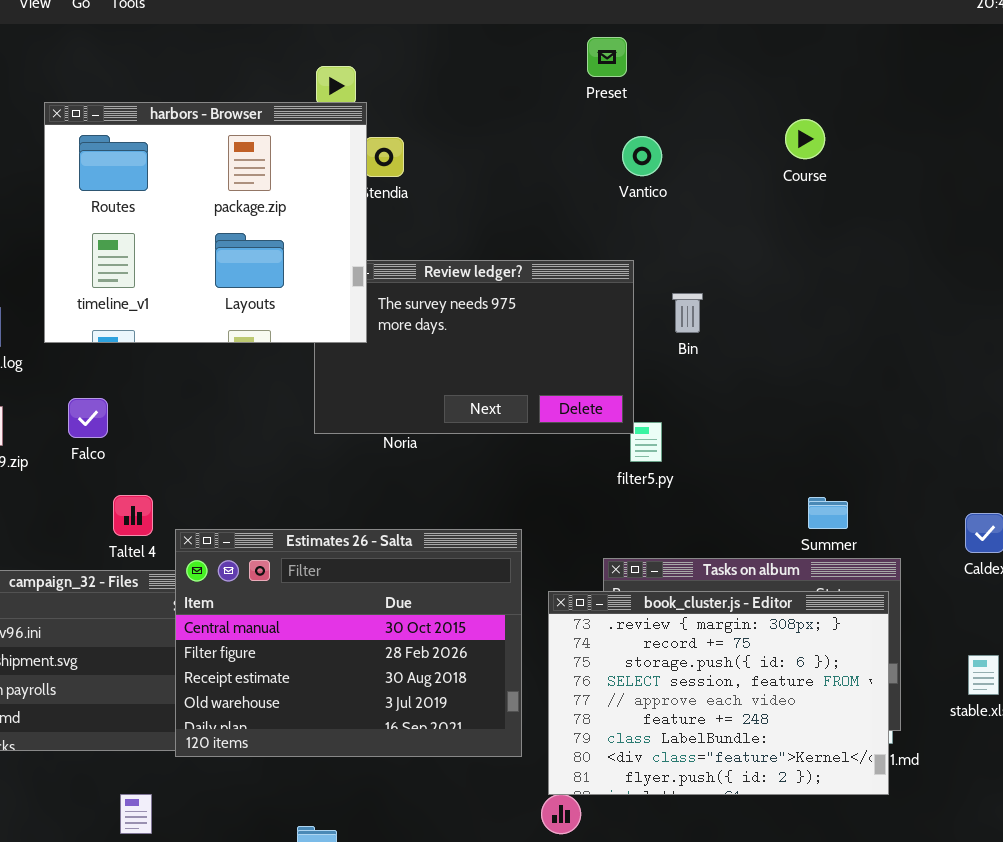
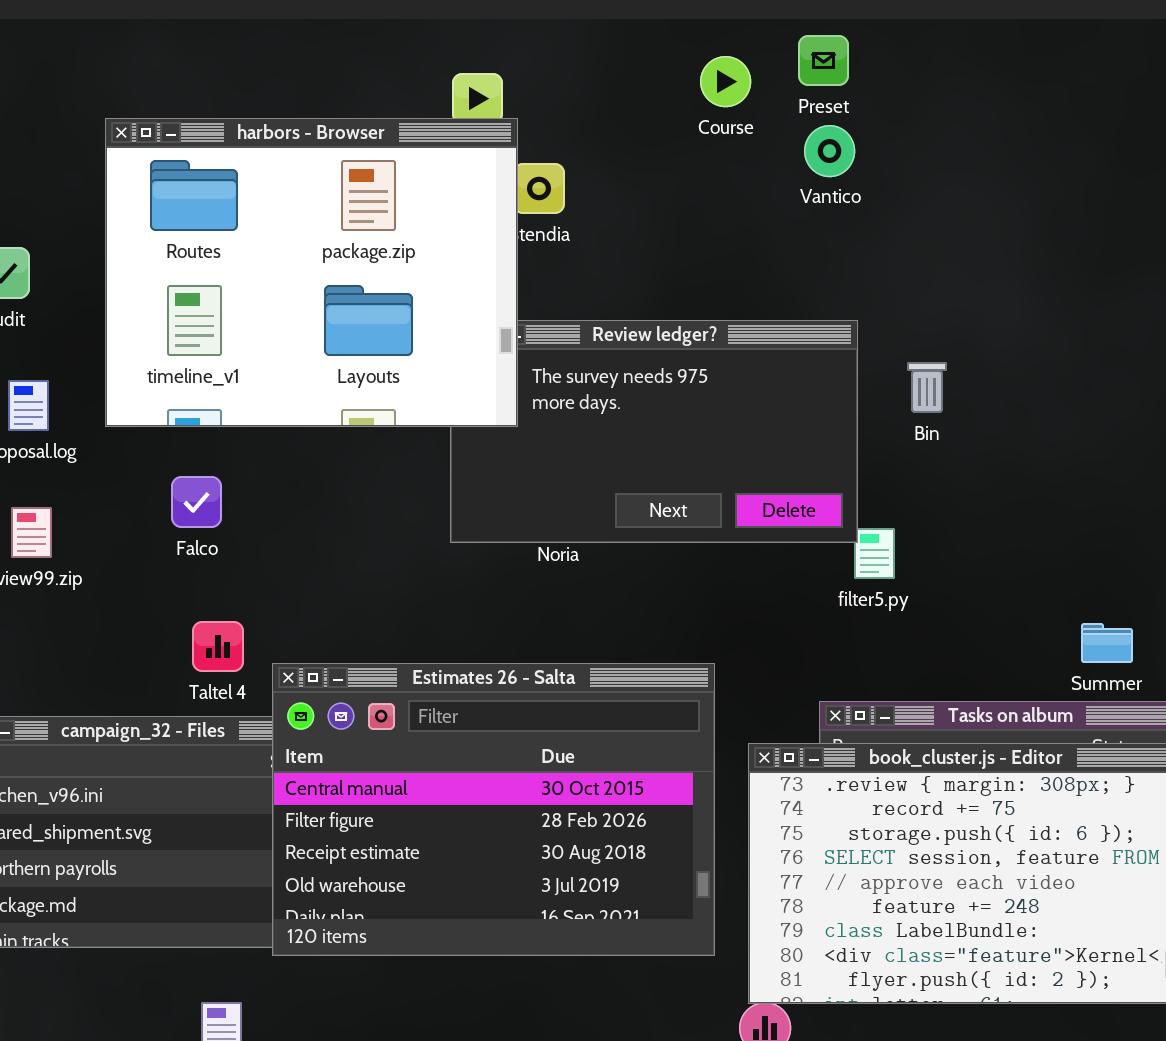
Course: [785,119,825,159] -> [700,56,751,107], moved
Vantico: [622,136,662,176] -> [804,125,855,177], moved
Falco: [68,398,108,438] -> [171,476,222,528], moved

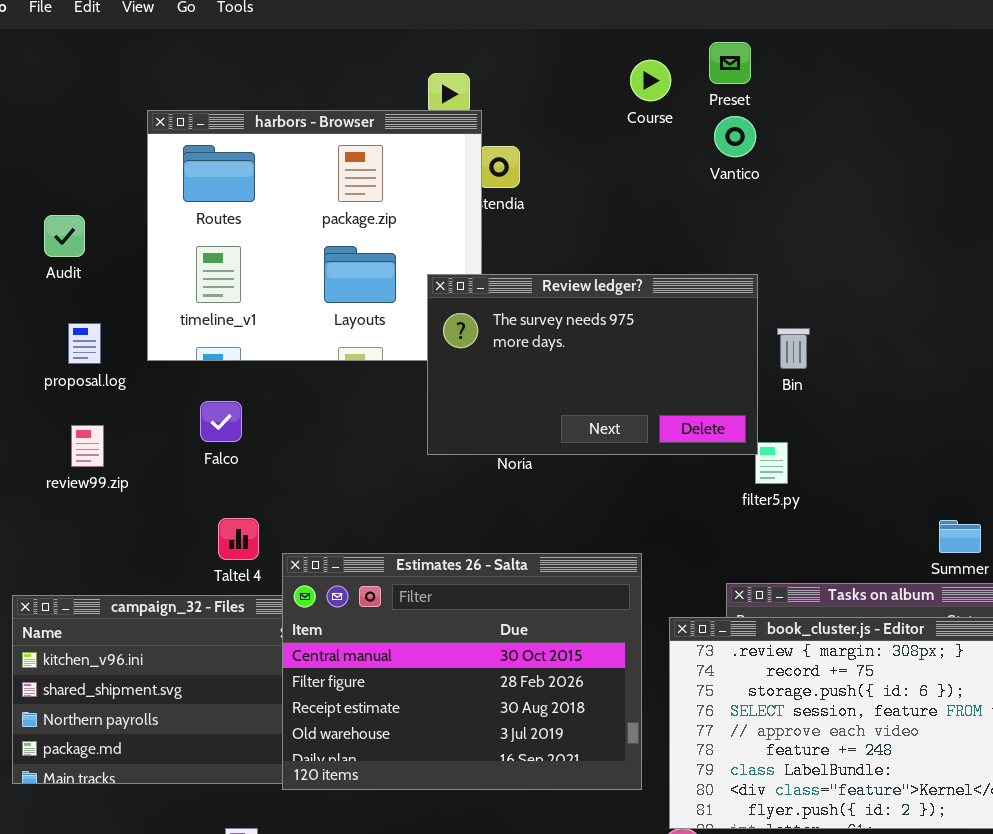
Review ledger?: [450,320,858,543] -> [427,274,758,455], raised
Bin: [907,362,947,413] -> [777,328,810,369], moved

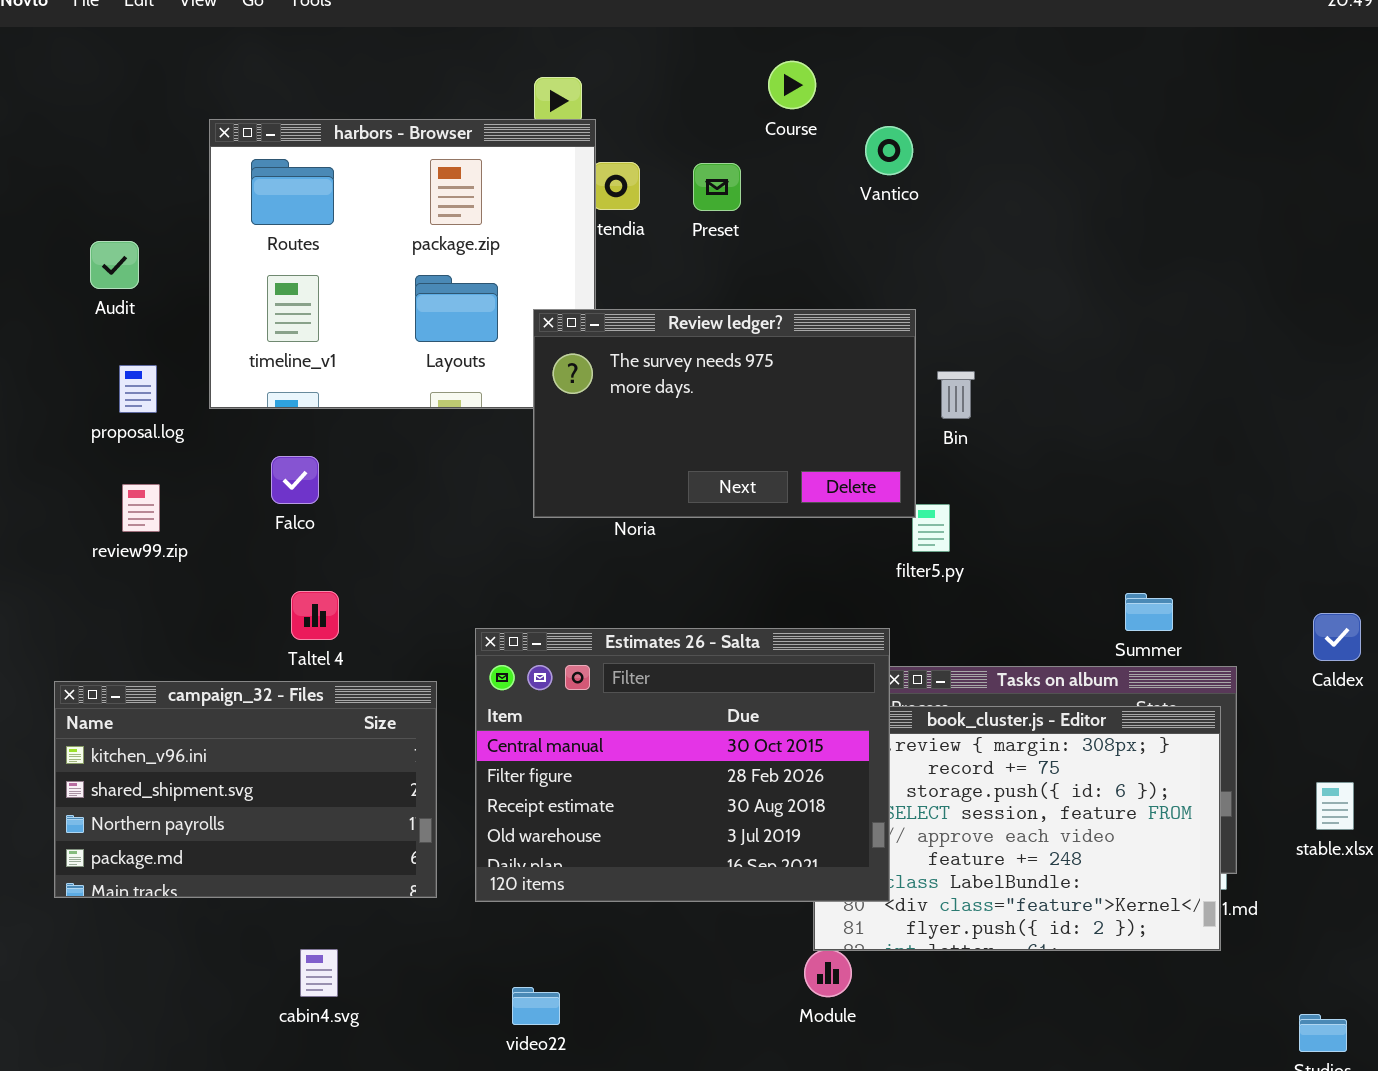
Preset: [709,42,751,84] -> [693,163,741,211], moved
Estimates 26 - Salta: [282,553,642,790] -> [475,628,890,902], moved

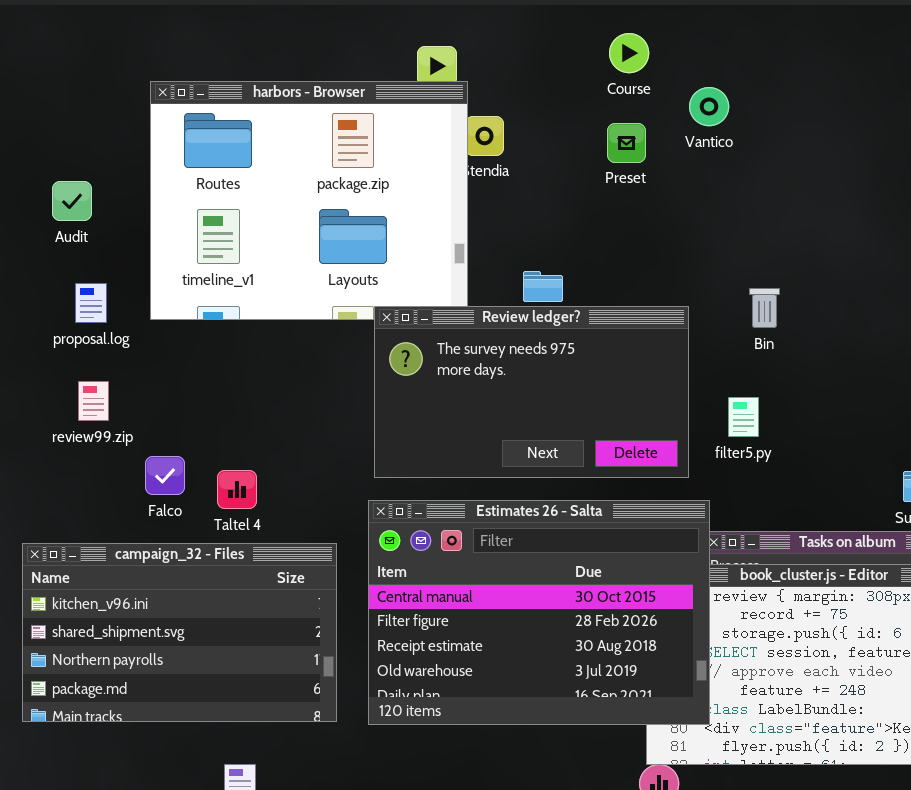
Preset: [693,163,741,211] -> [607,123,646,163], moved
Review ledger?: [533,309,916,518] -> [374,306,689,478], moved
Falco: [271,456,319,504] -> [145,456,185,495], moved

